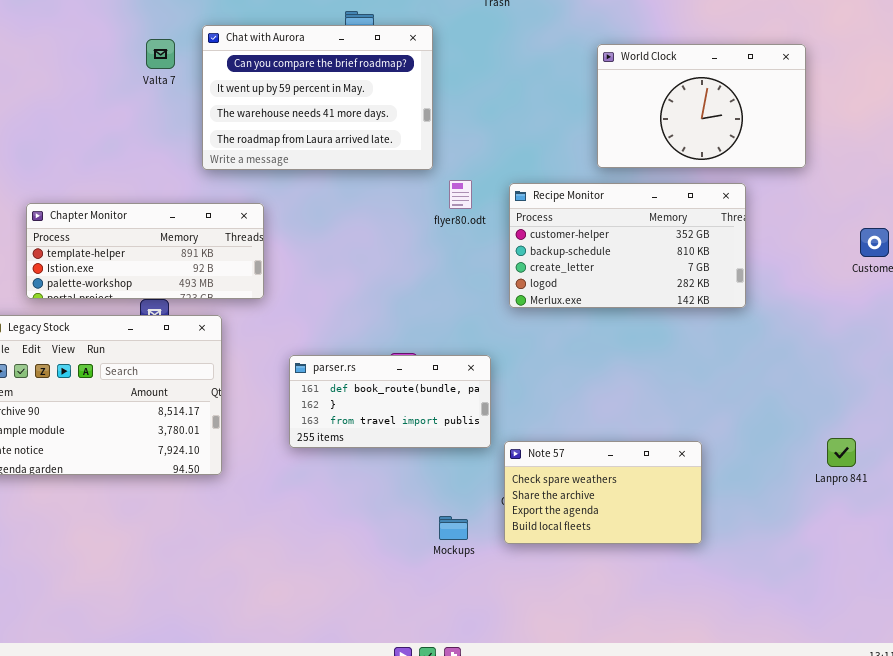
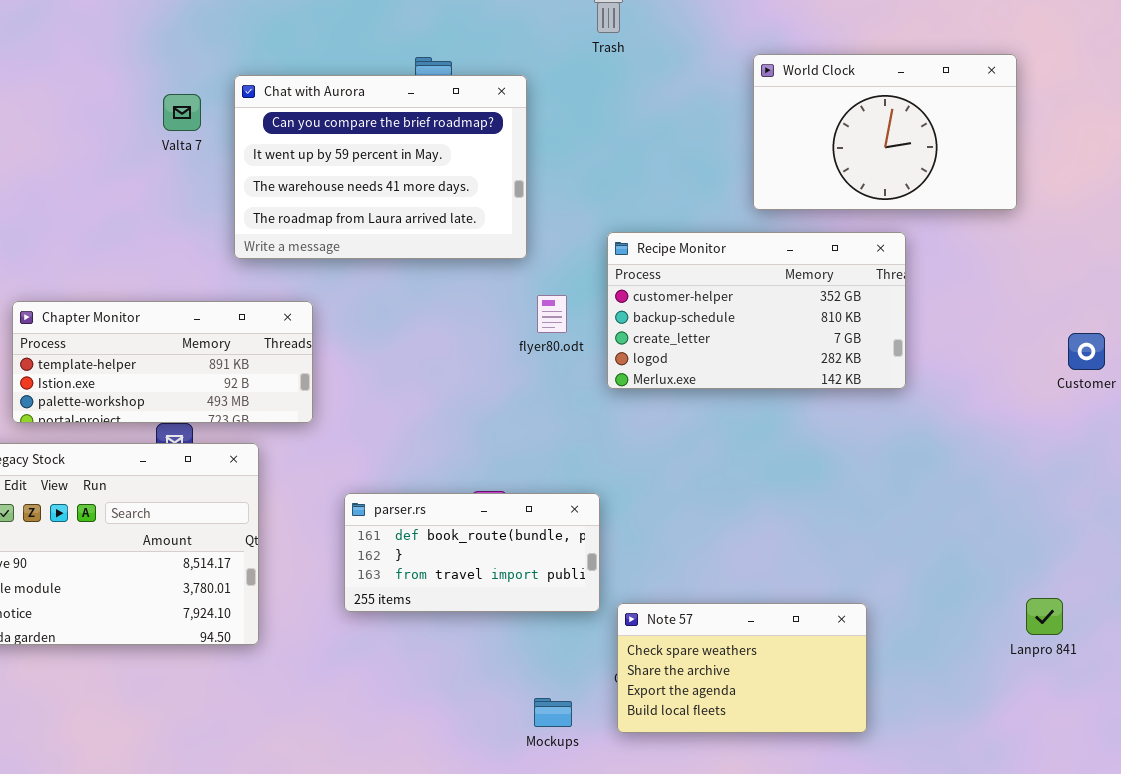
World Clock: [597,44,806,168] -> [753,54,1017,210], moved
flyer80.odt: [449,180,472,209] -> [537,295,567,333], moved
Recipe Monitor: [509,183,746,308] -> [607,232,906,389], moved

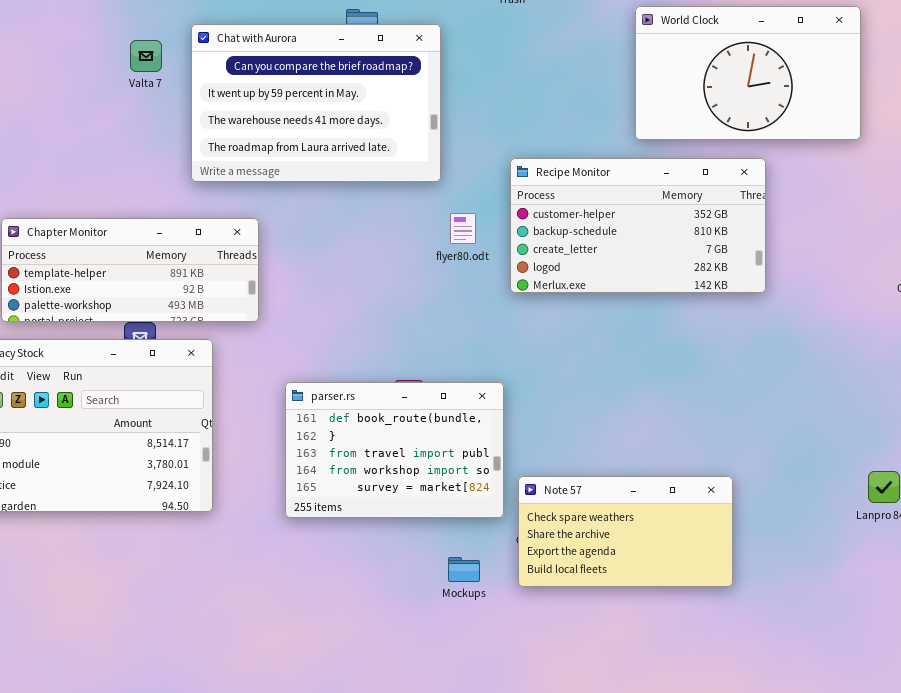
parser.rs: [344,493,600,612] -> [285,382,504,518], resized

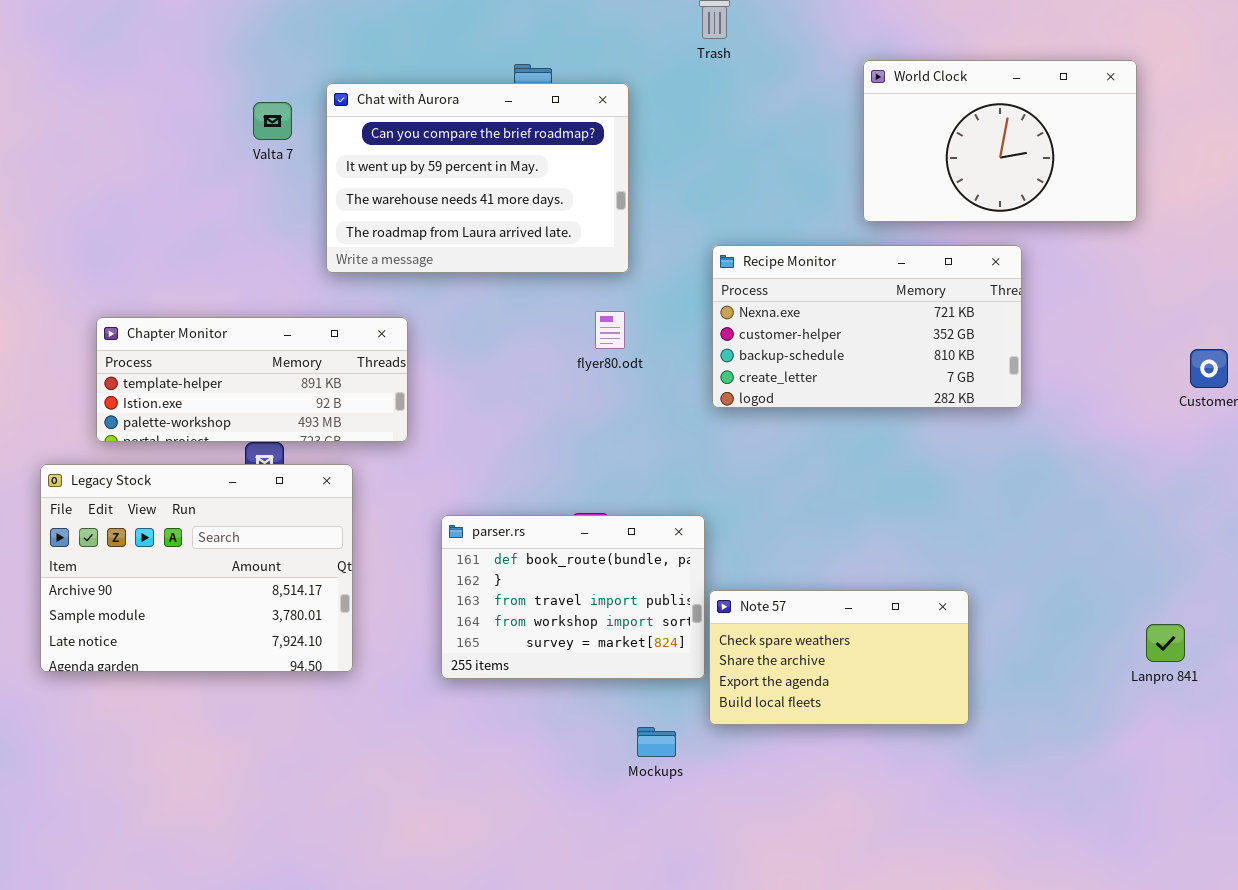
Recipe Monitor: [510,158,766,293] -> [712,245,1022,408], scrolled up 1 row
flyer80.odt: [450,213,476,244] -> [595,311,625,349], moved
Note 57: [518,476,733,587] -> [709,590,969,725], moved

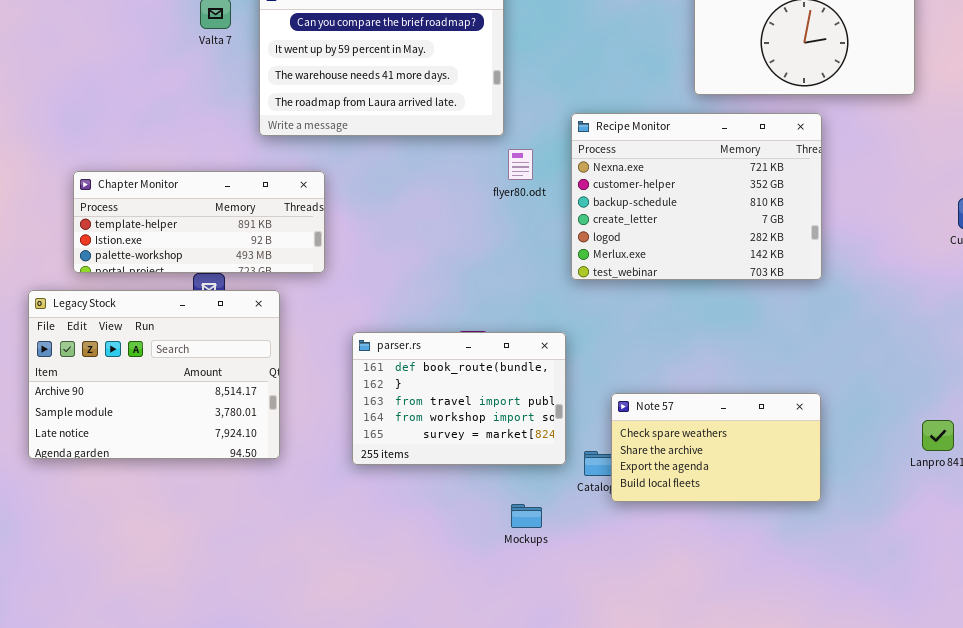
Recipe Monitor: [712,245,1022,408] -> [571,113,822,280], resized
flyer80.odt: [595,311,625,349] -> [508,149,533,180], moved
Note 57: [709,590,969,725] -> [611,393,821,502], moved

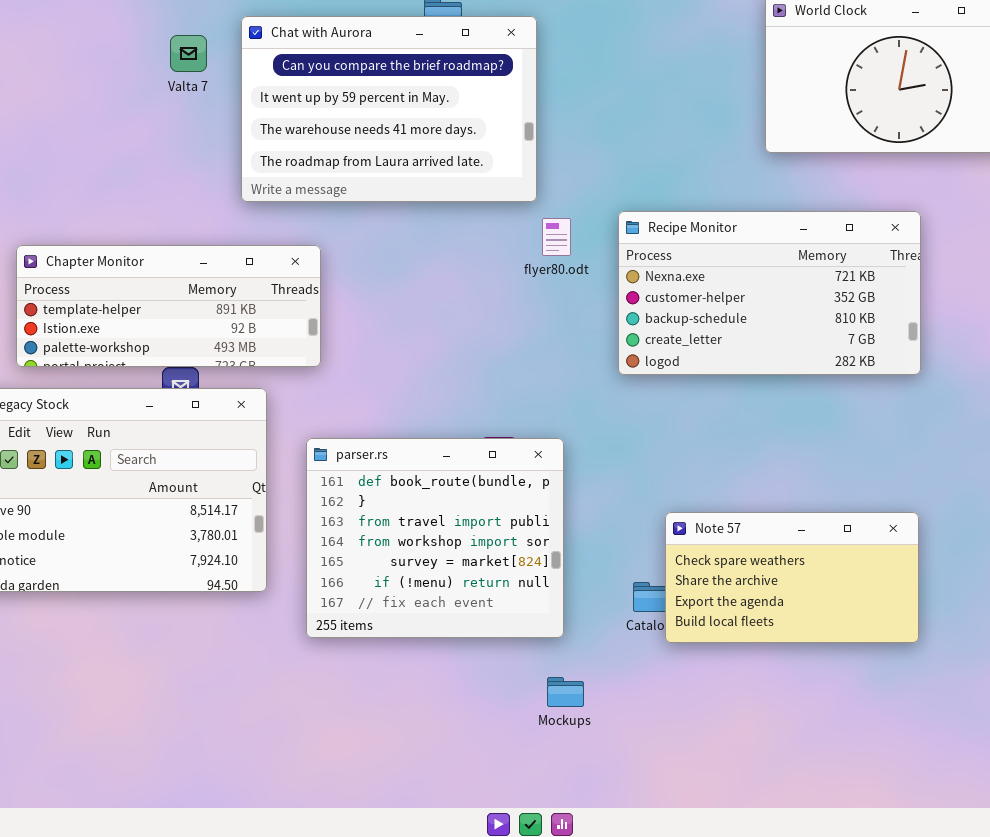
Recipe Monitor: [571,113,822,280] -> [618,211,921,375], resized
parser.rs: [352,332,566,465] -> [306,438,564,638], moved, resized
Mockups: [511,504,542,528] -> [547,677,584,707], moved

